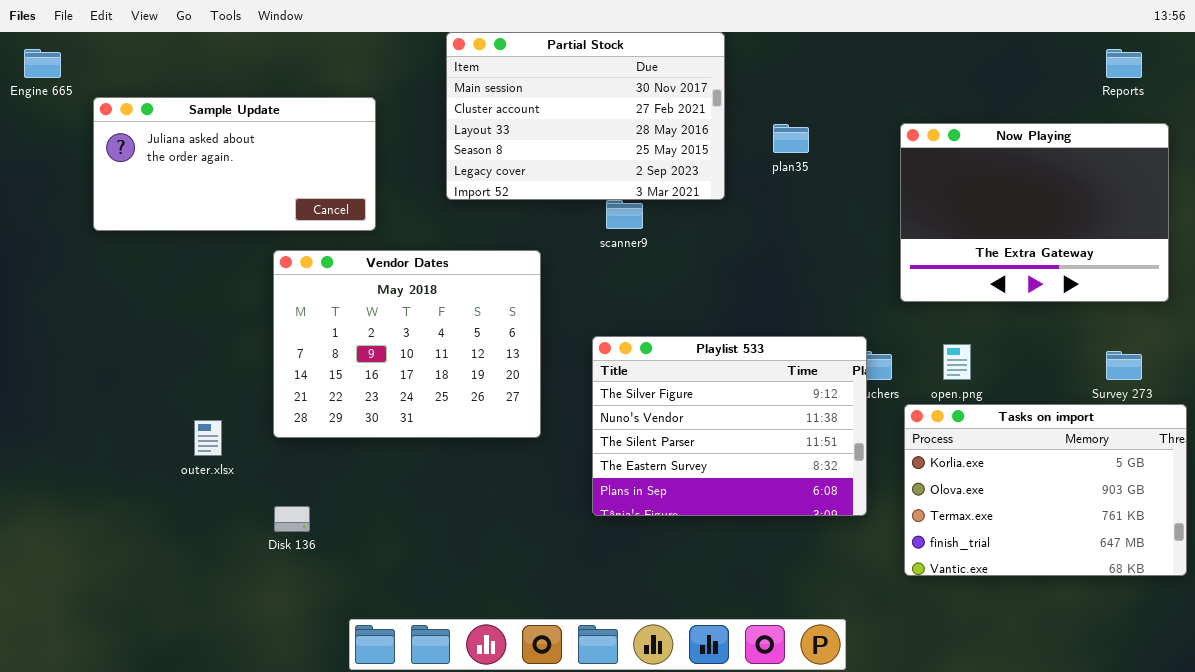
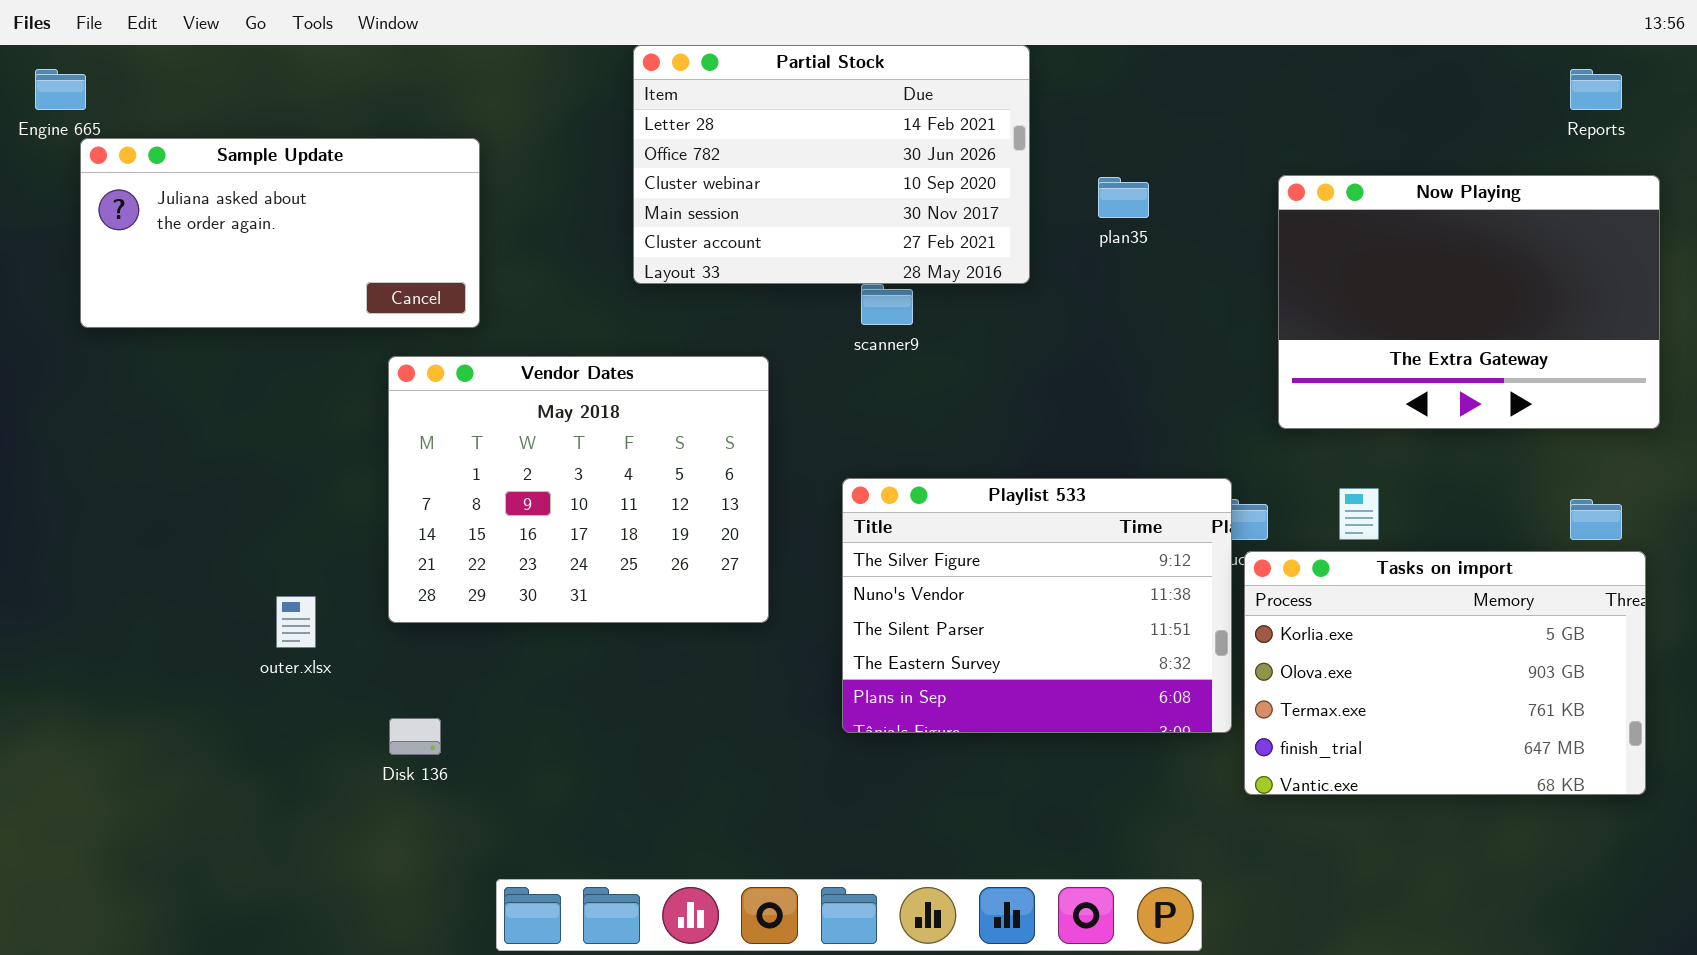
Partial Stock: [446,32,725,200] -> [633,45,1030,284], scrolled up 3 rows
Sample Update: [93,97,376,231] -> [80,138,480,328], moved
Tasks on import: [904,404,1187,576] -> [1244,551,1646,795], moved

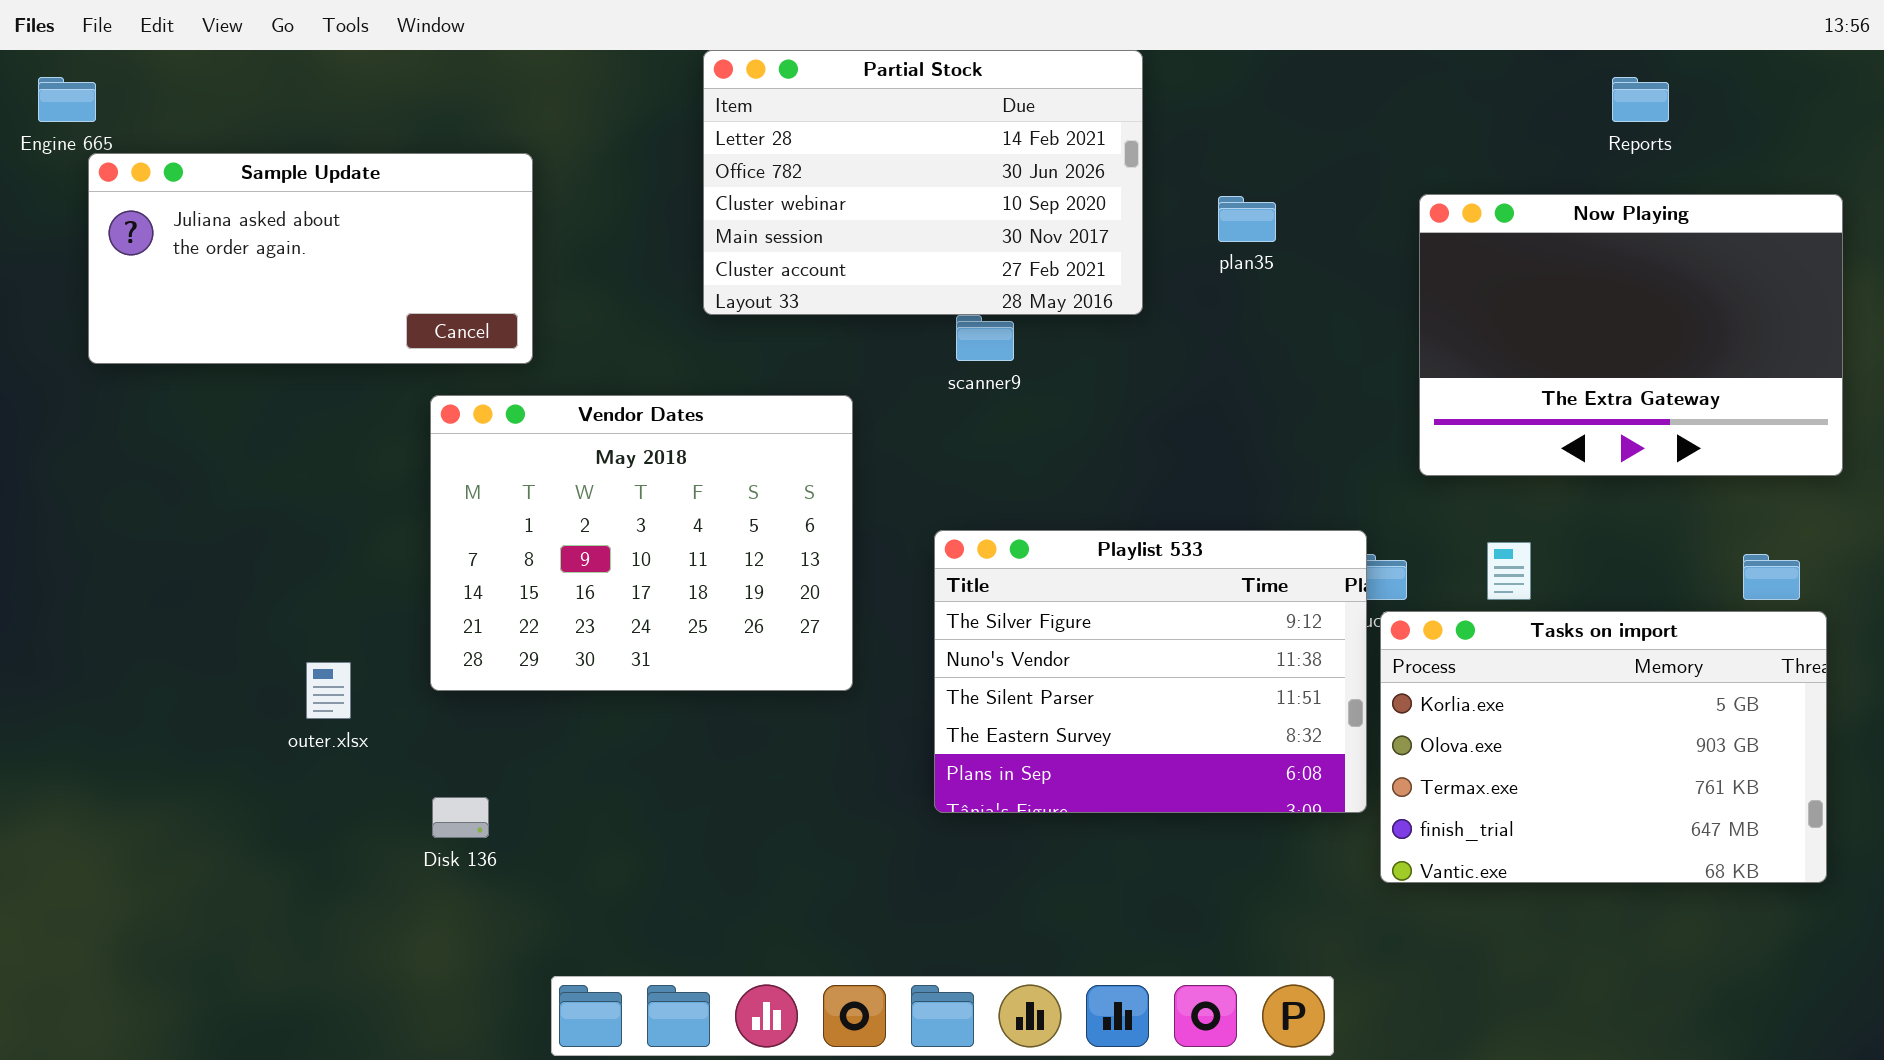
Reports: [1570,69,1622,110] -> [1612,77,1669,122], moved

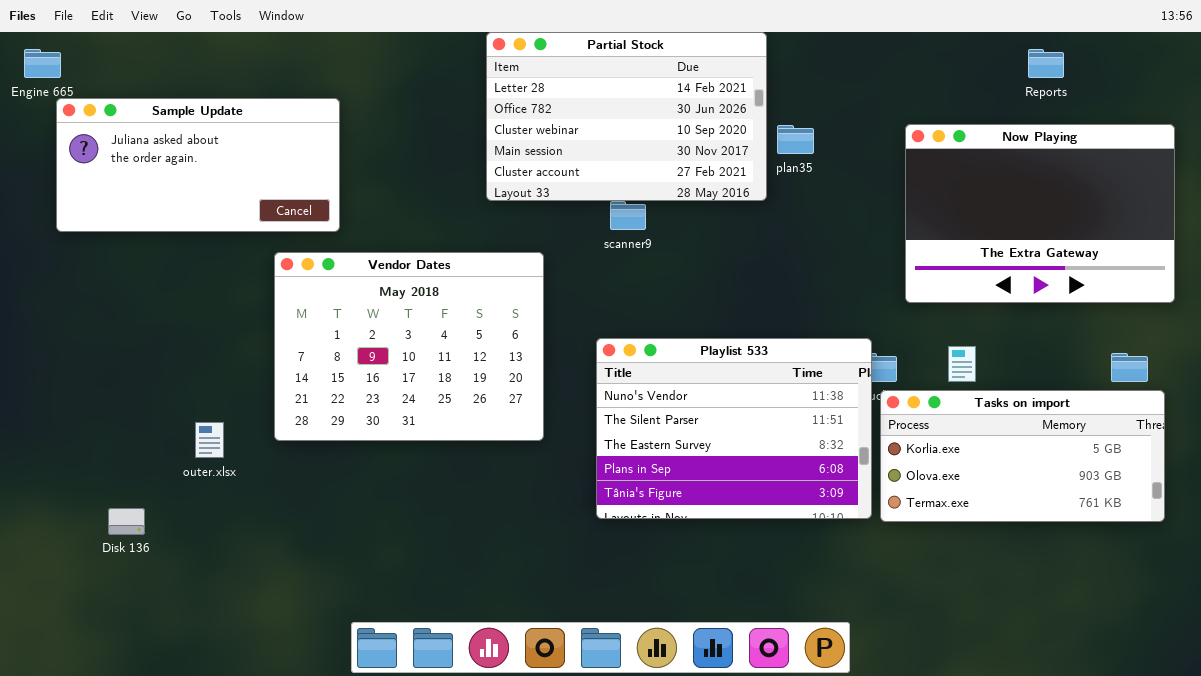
Partial Stock: [703,50,1143,315] -> [486,32,767,201], moved
Playlist 533: [934,530,1367,813] -> [596,338,872,519], scrolled down 1 row
Tasks on import: [1380,611,1827,883] -> [880,390,1165,522], resized
Disk 136: [432,797,489,838] -> [108,508,145,535], moved

